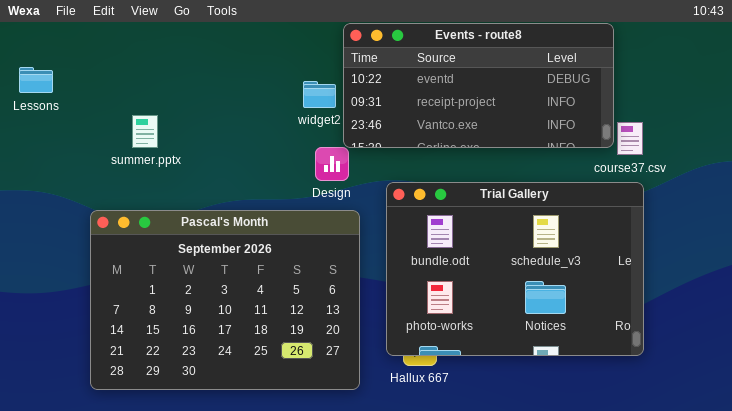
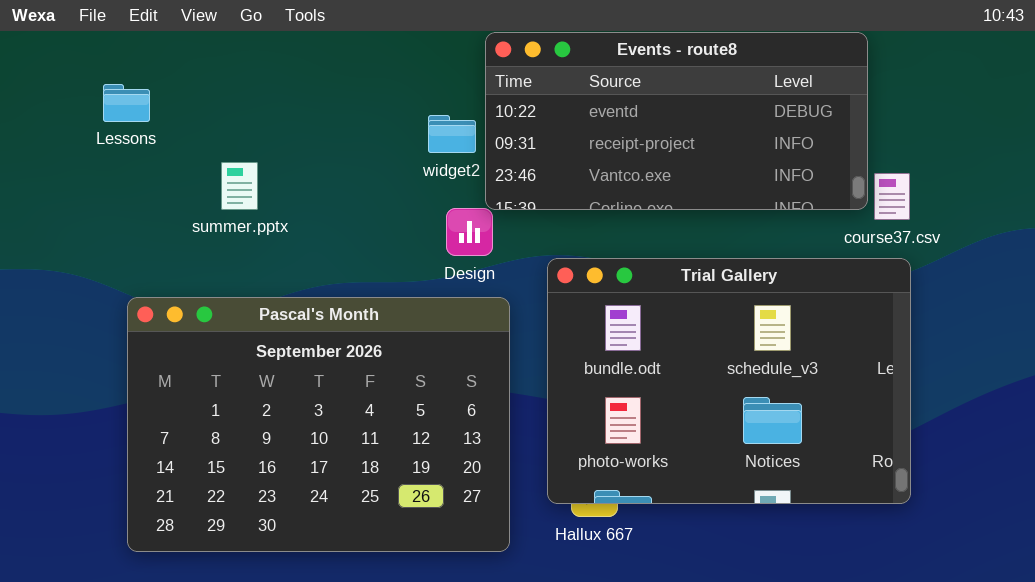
Lessons: [19,67,53,93] -> [103,84,150,122], moved
summer.pptx: [132,115,158,148] -> [221,162,258,210], moved

